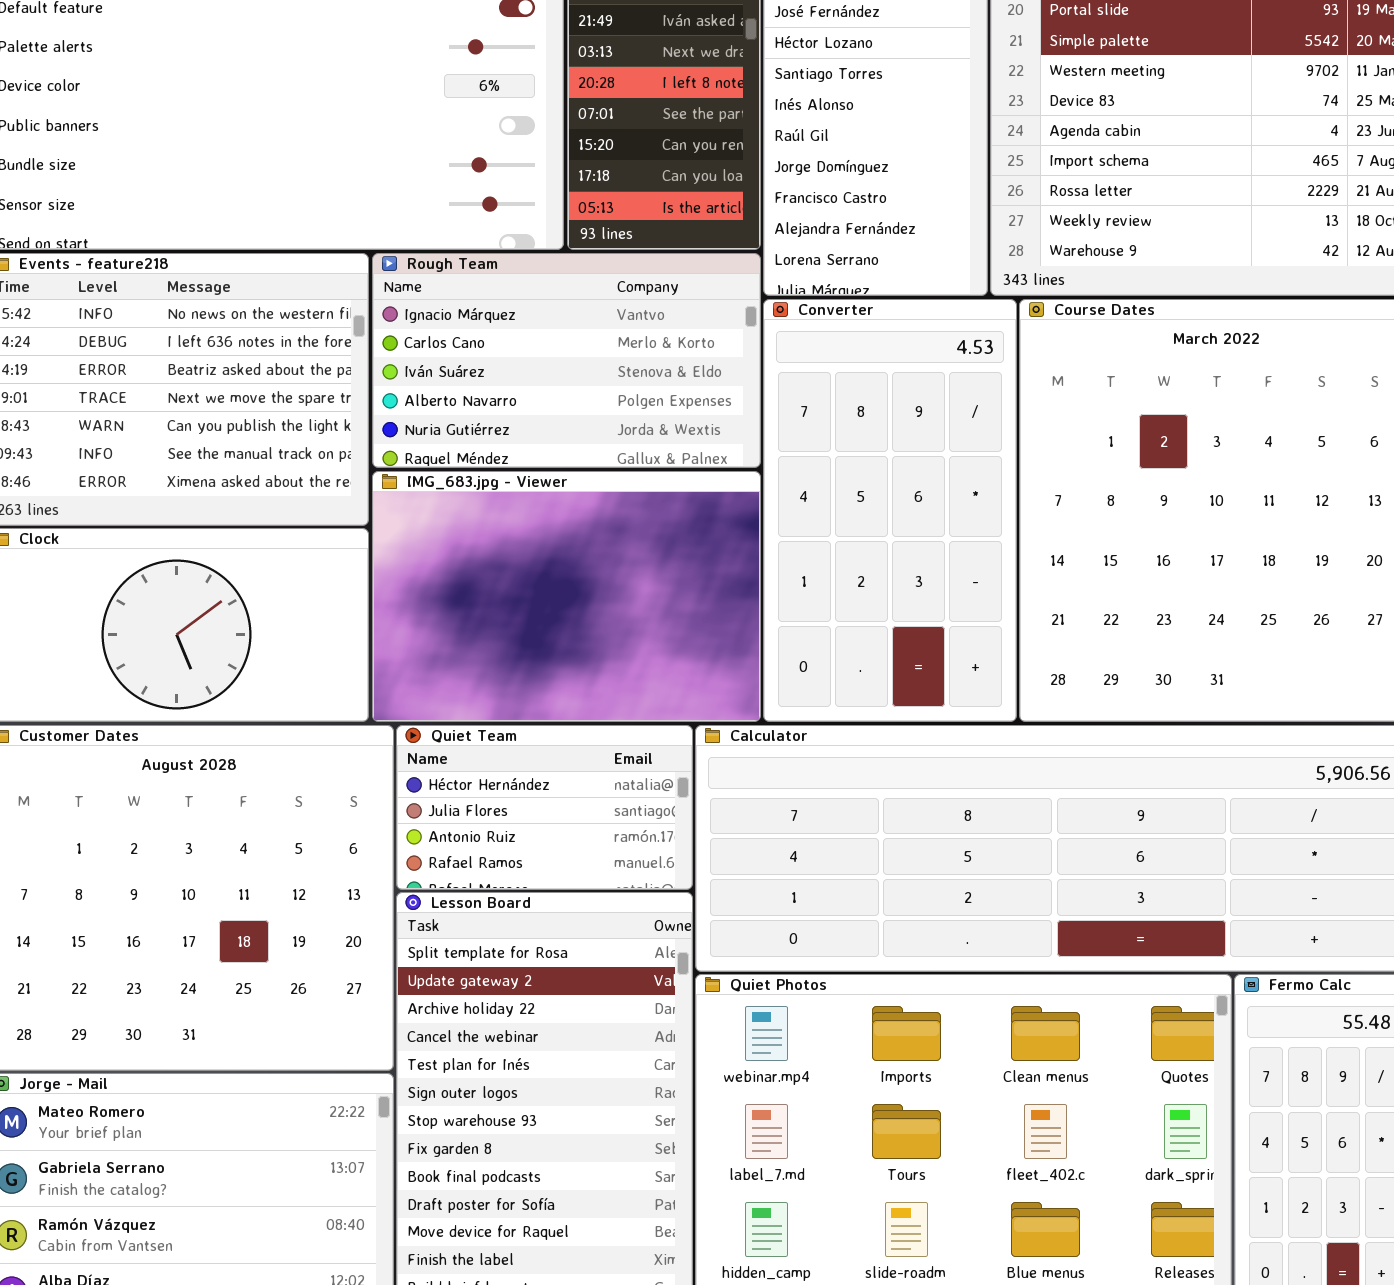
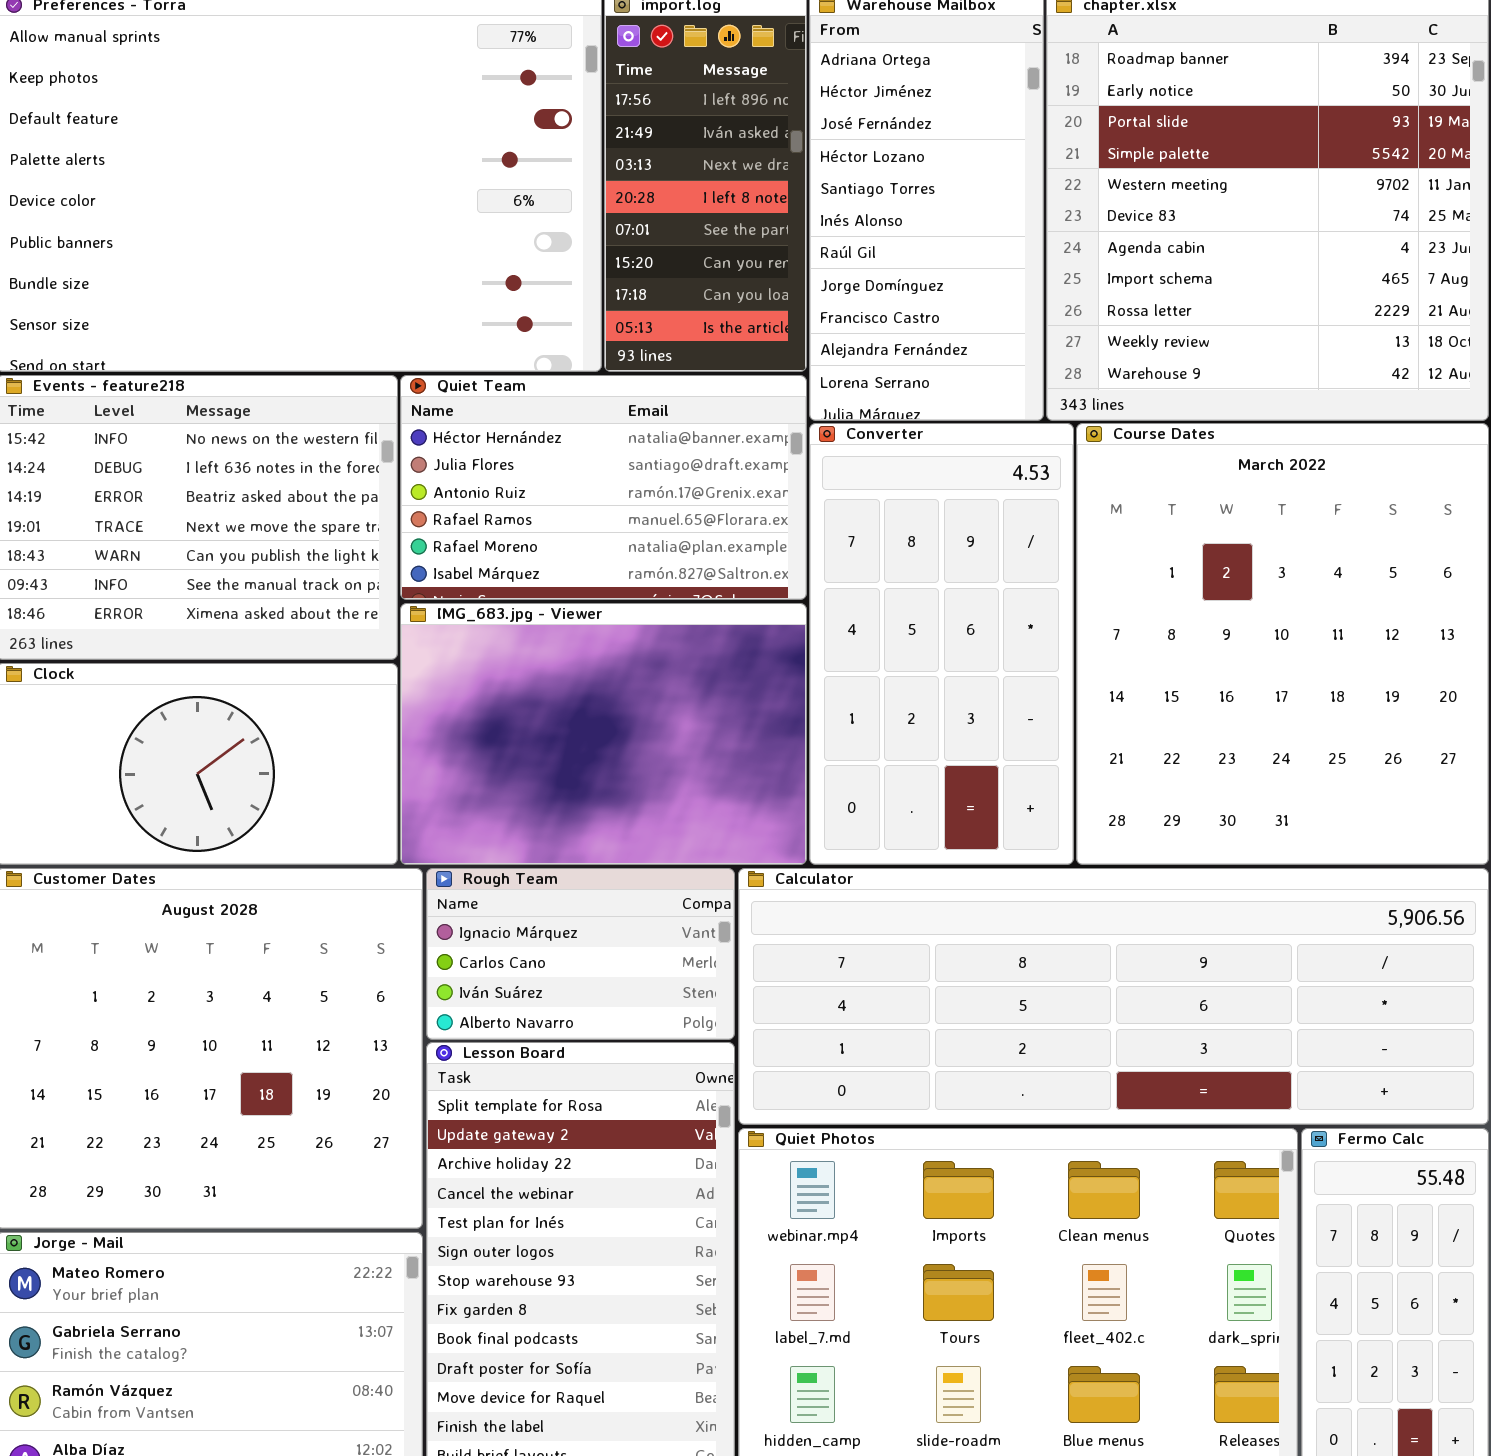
Rough Team: [372,253,761,468] -> [426,868,735,1040], moved, resized
Quiet Team: [396,725,693,890] -> [400,375,807,600], moved, resized

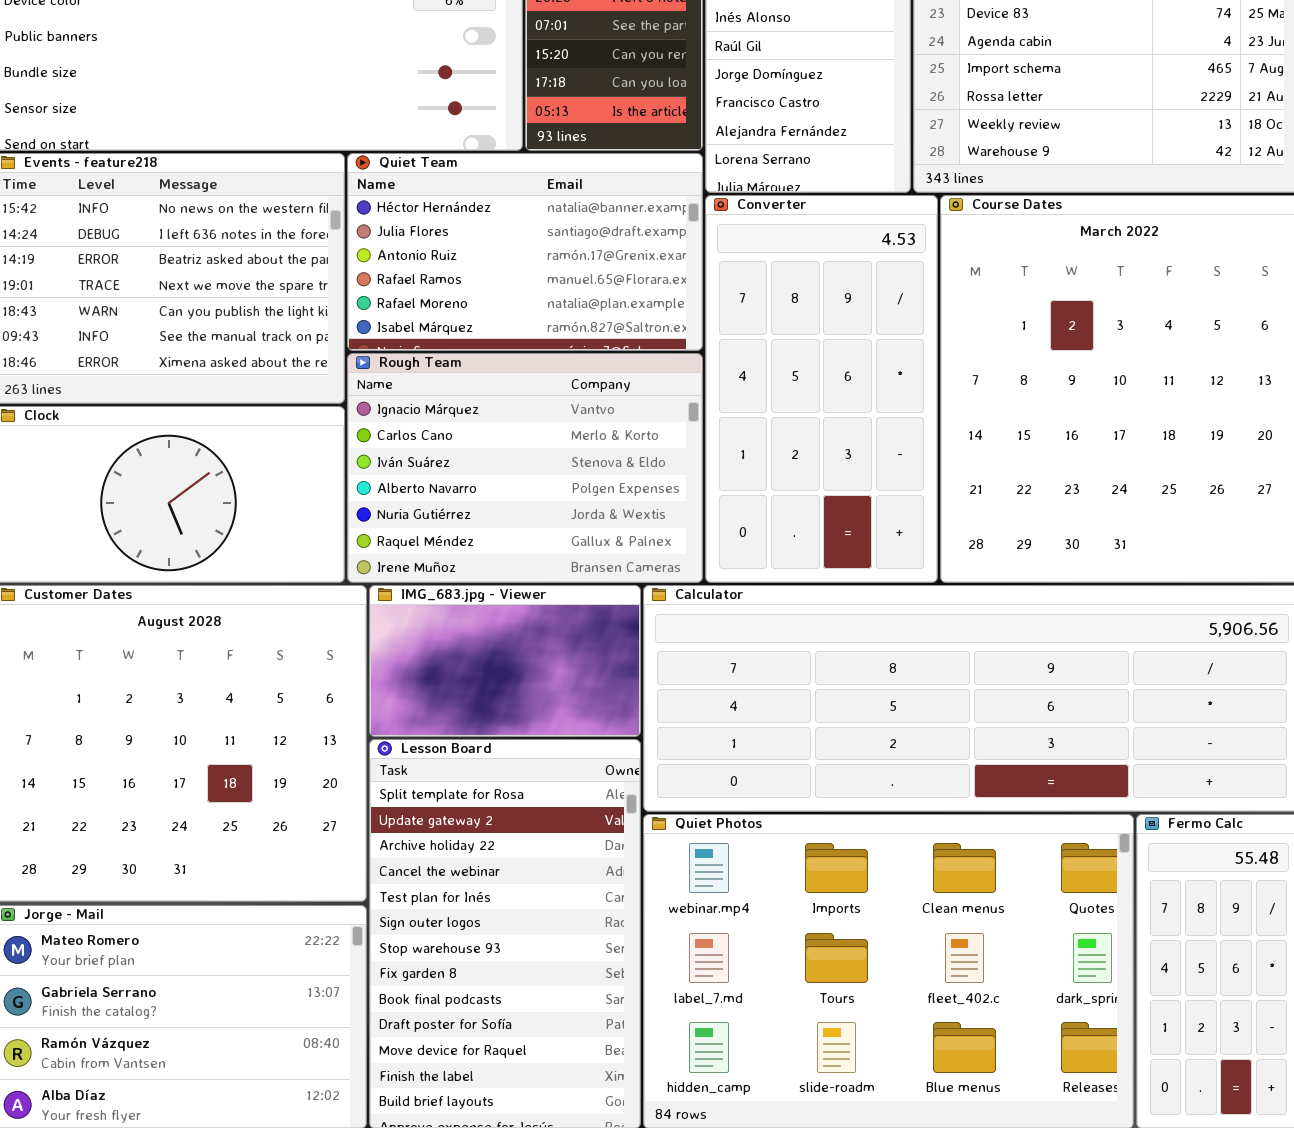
IMG_683.jpg - Viewer: [400,603,807,865] -> [369,585,641,737], moved, resized
Rough Team: [426,868,735,1040] -> [347,353,703,583], moved, resized

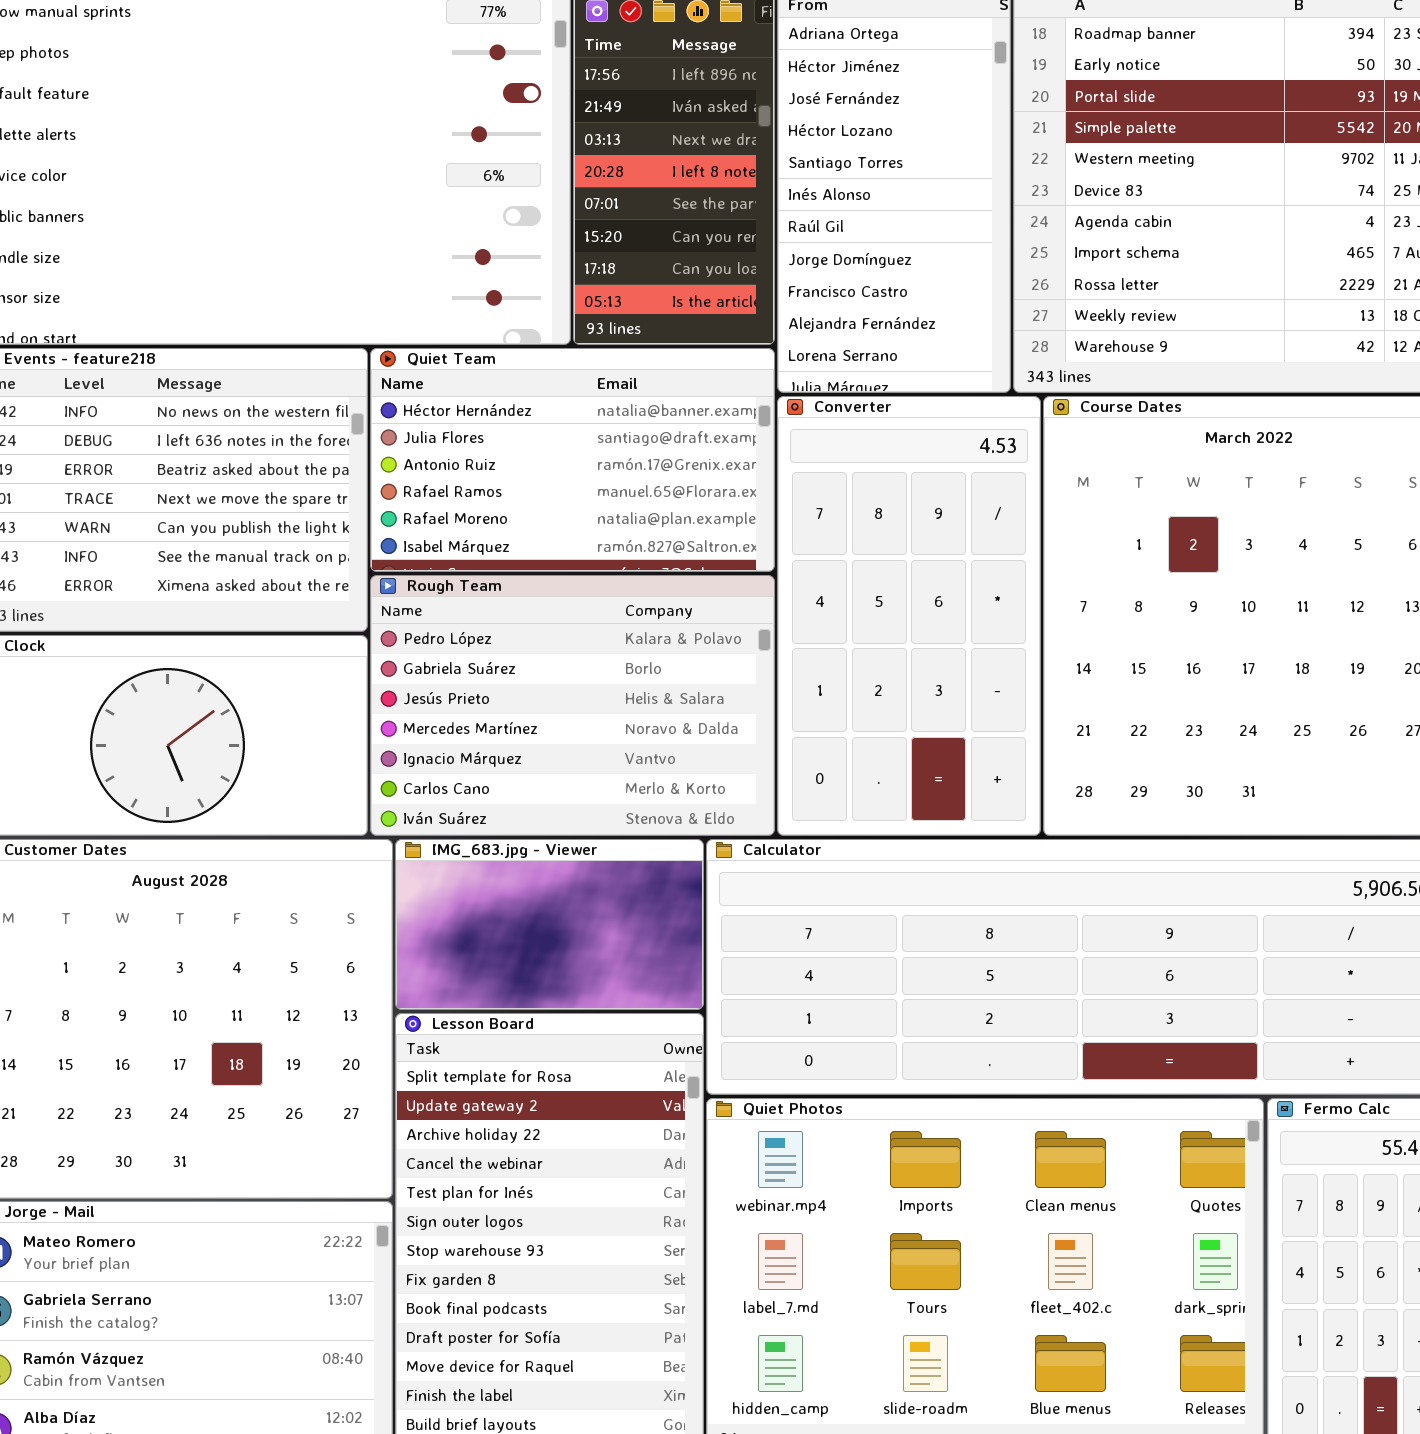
Rough Team: [347,353,703,583] -> [370,575,775,836], scrolled up 4 rows

